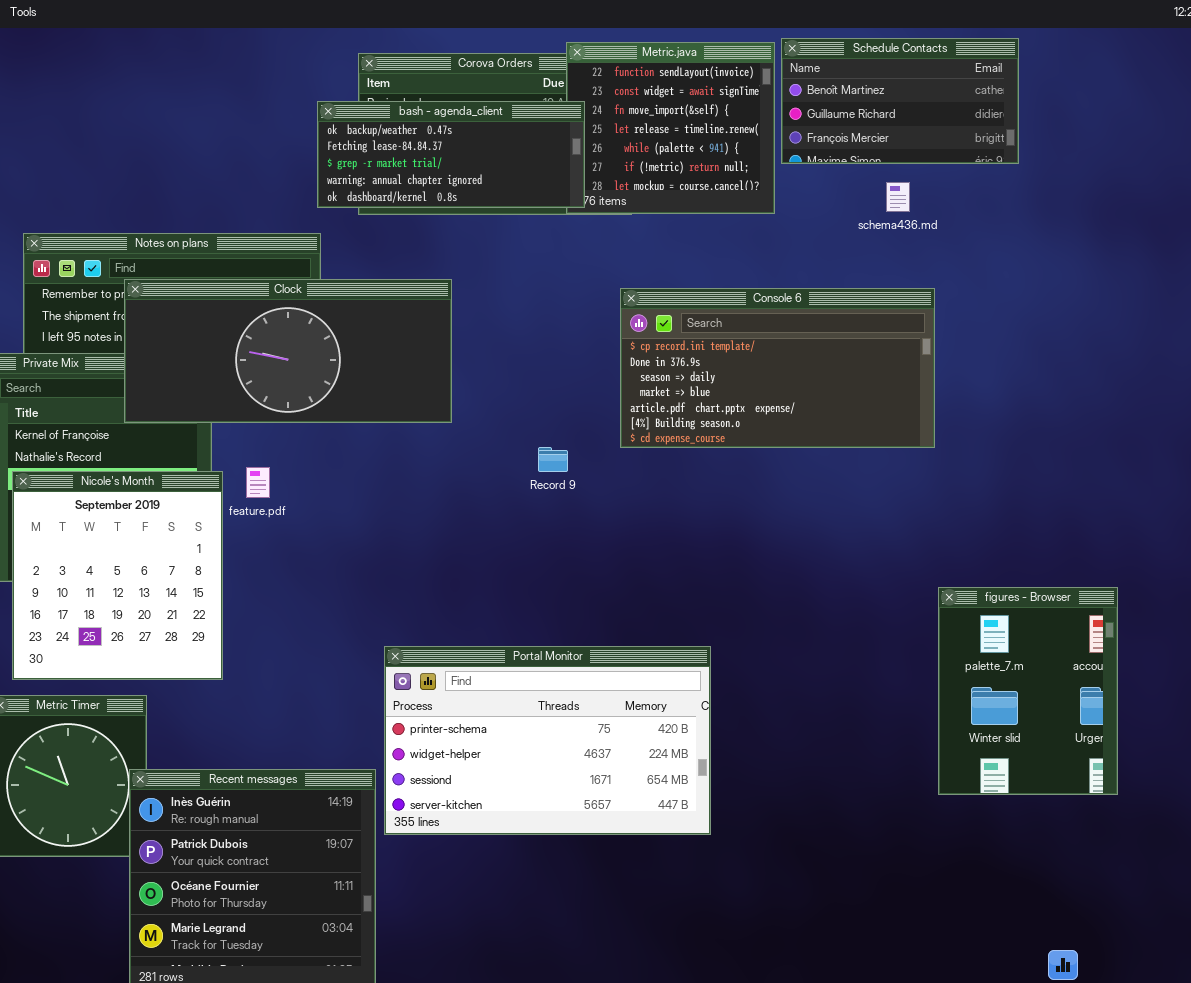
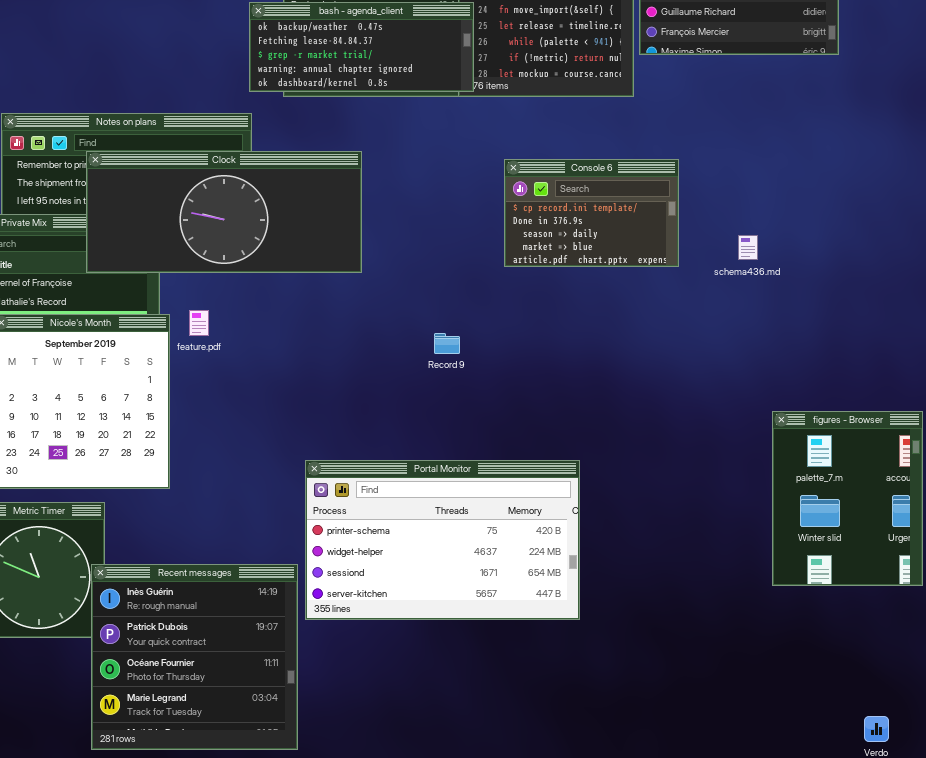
schema436.md: [886,182,910,212] -> [738,235,758,260], moved
Console 6: [620,288,935,448] -> [504,159,679,267], resized
Record 9: [538,447,568,472] -> [434,333,460,354], moved

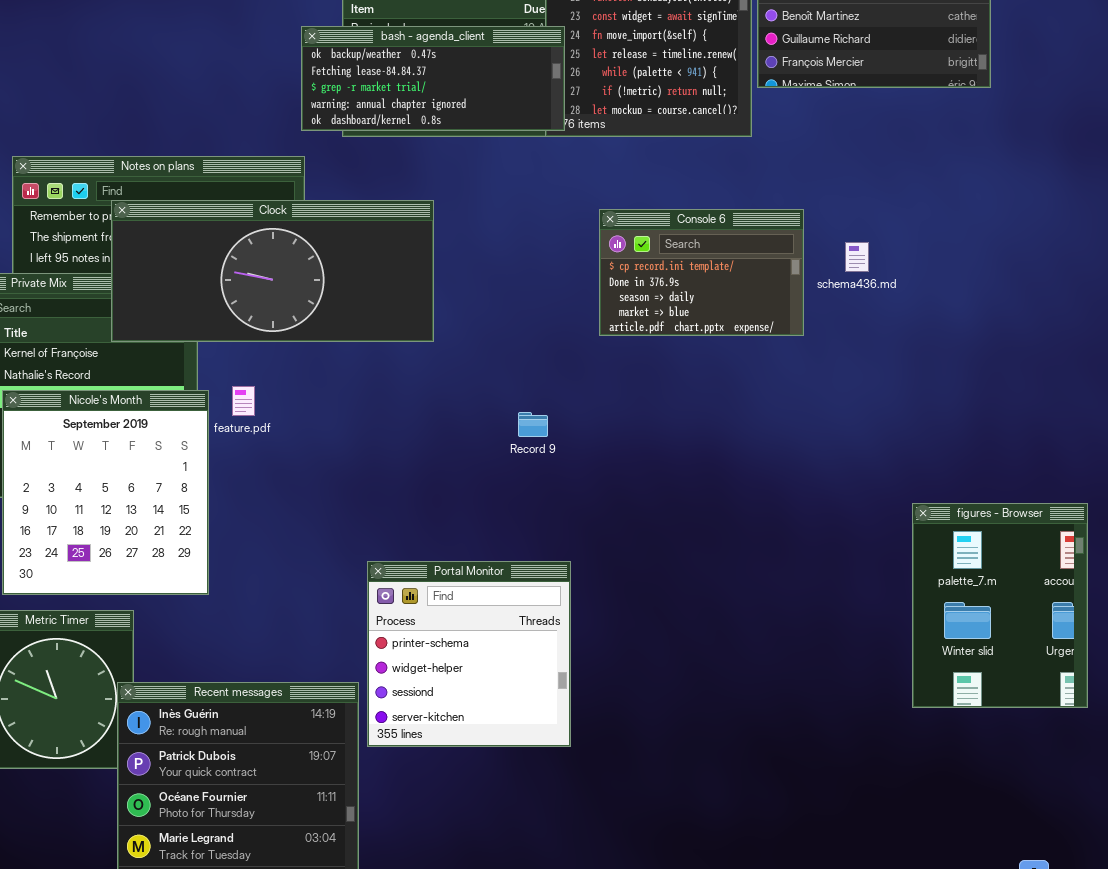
schema436.md: [738,235,758,260] -> [845,242,869,272], moved
Portal Monitor: [305,460,580,620] -> [367,561,571,747], resized

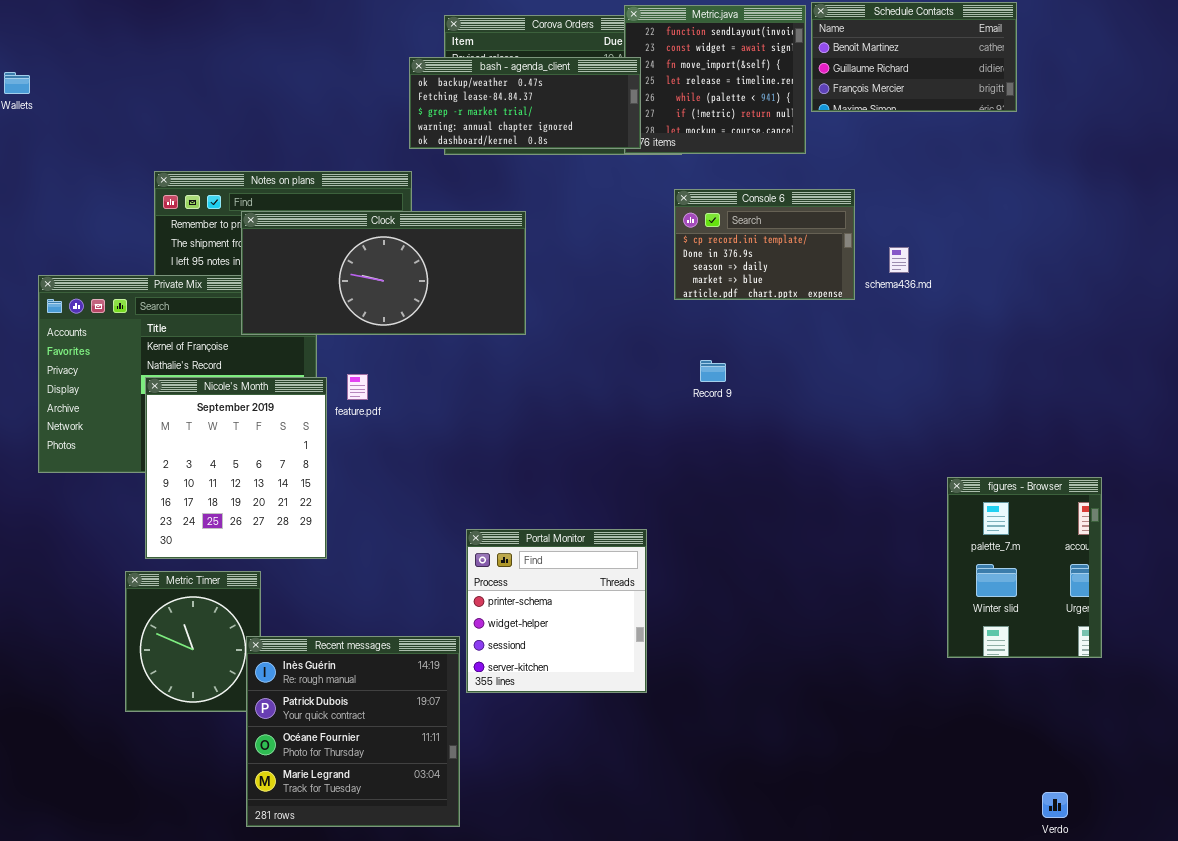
Console 6: [599,209,804,336] -> [674,189,855,300], moved
Record 9: [518,412,548,437] -> [700,360,726,382], moved

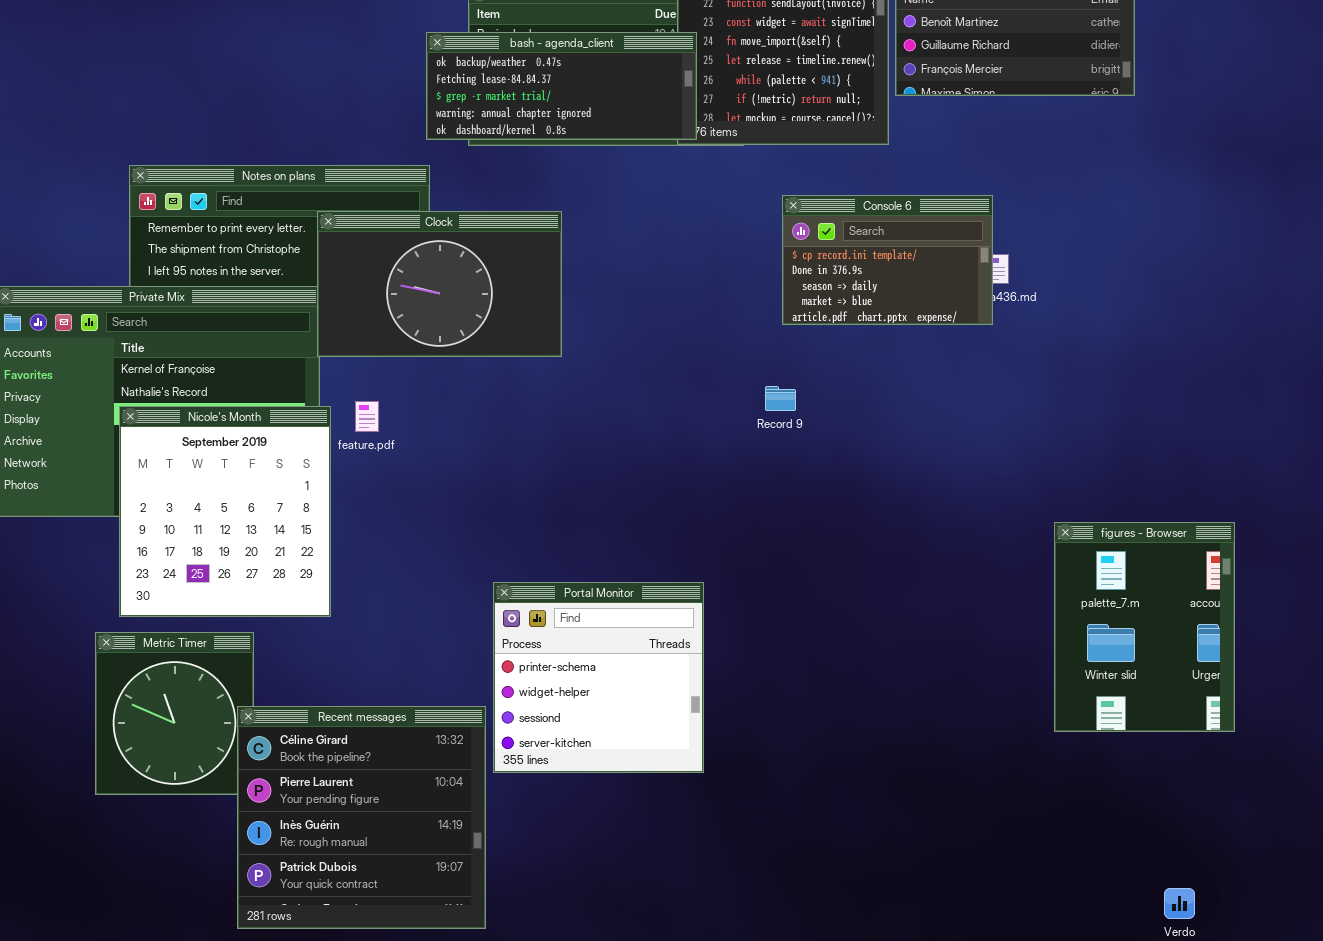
Console 6: [674,189,855,300] -> [782,195,993,325], moved
Clock: [241,211,526,335] -> [317,211,562,357], resized
Recent messages: [246,636,460,827] -> [237,706,486,929], scrolled up 2 rows

